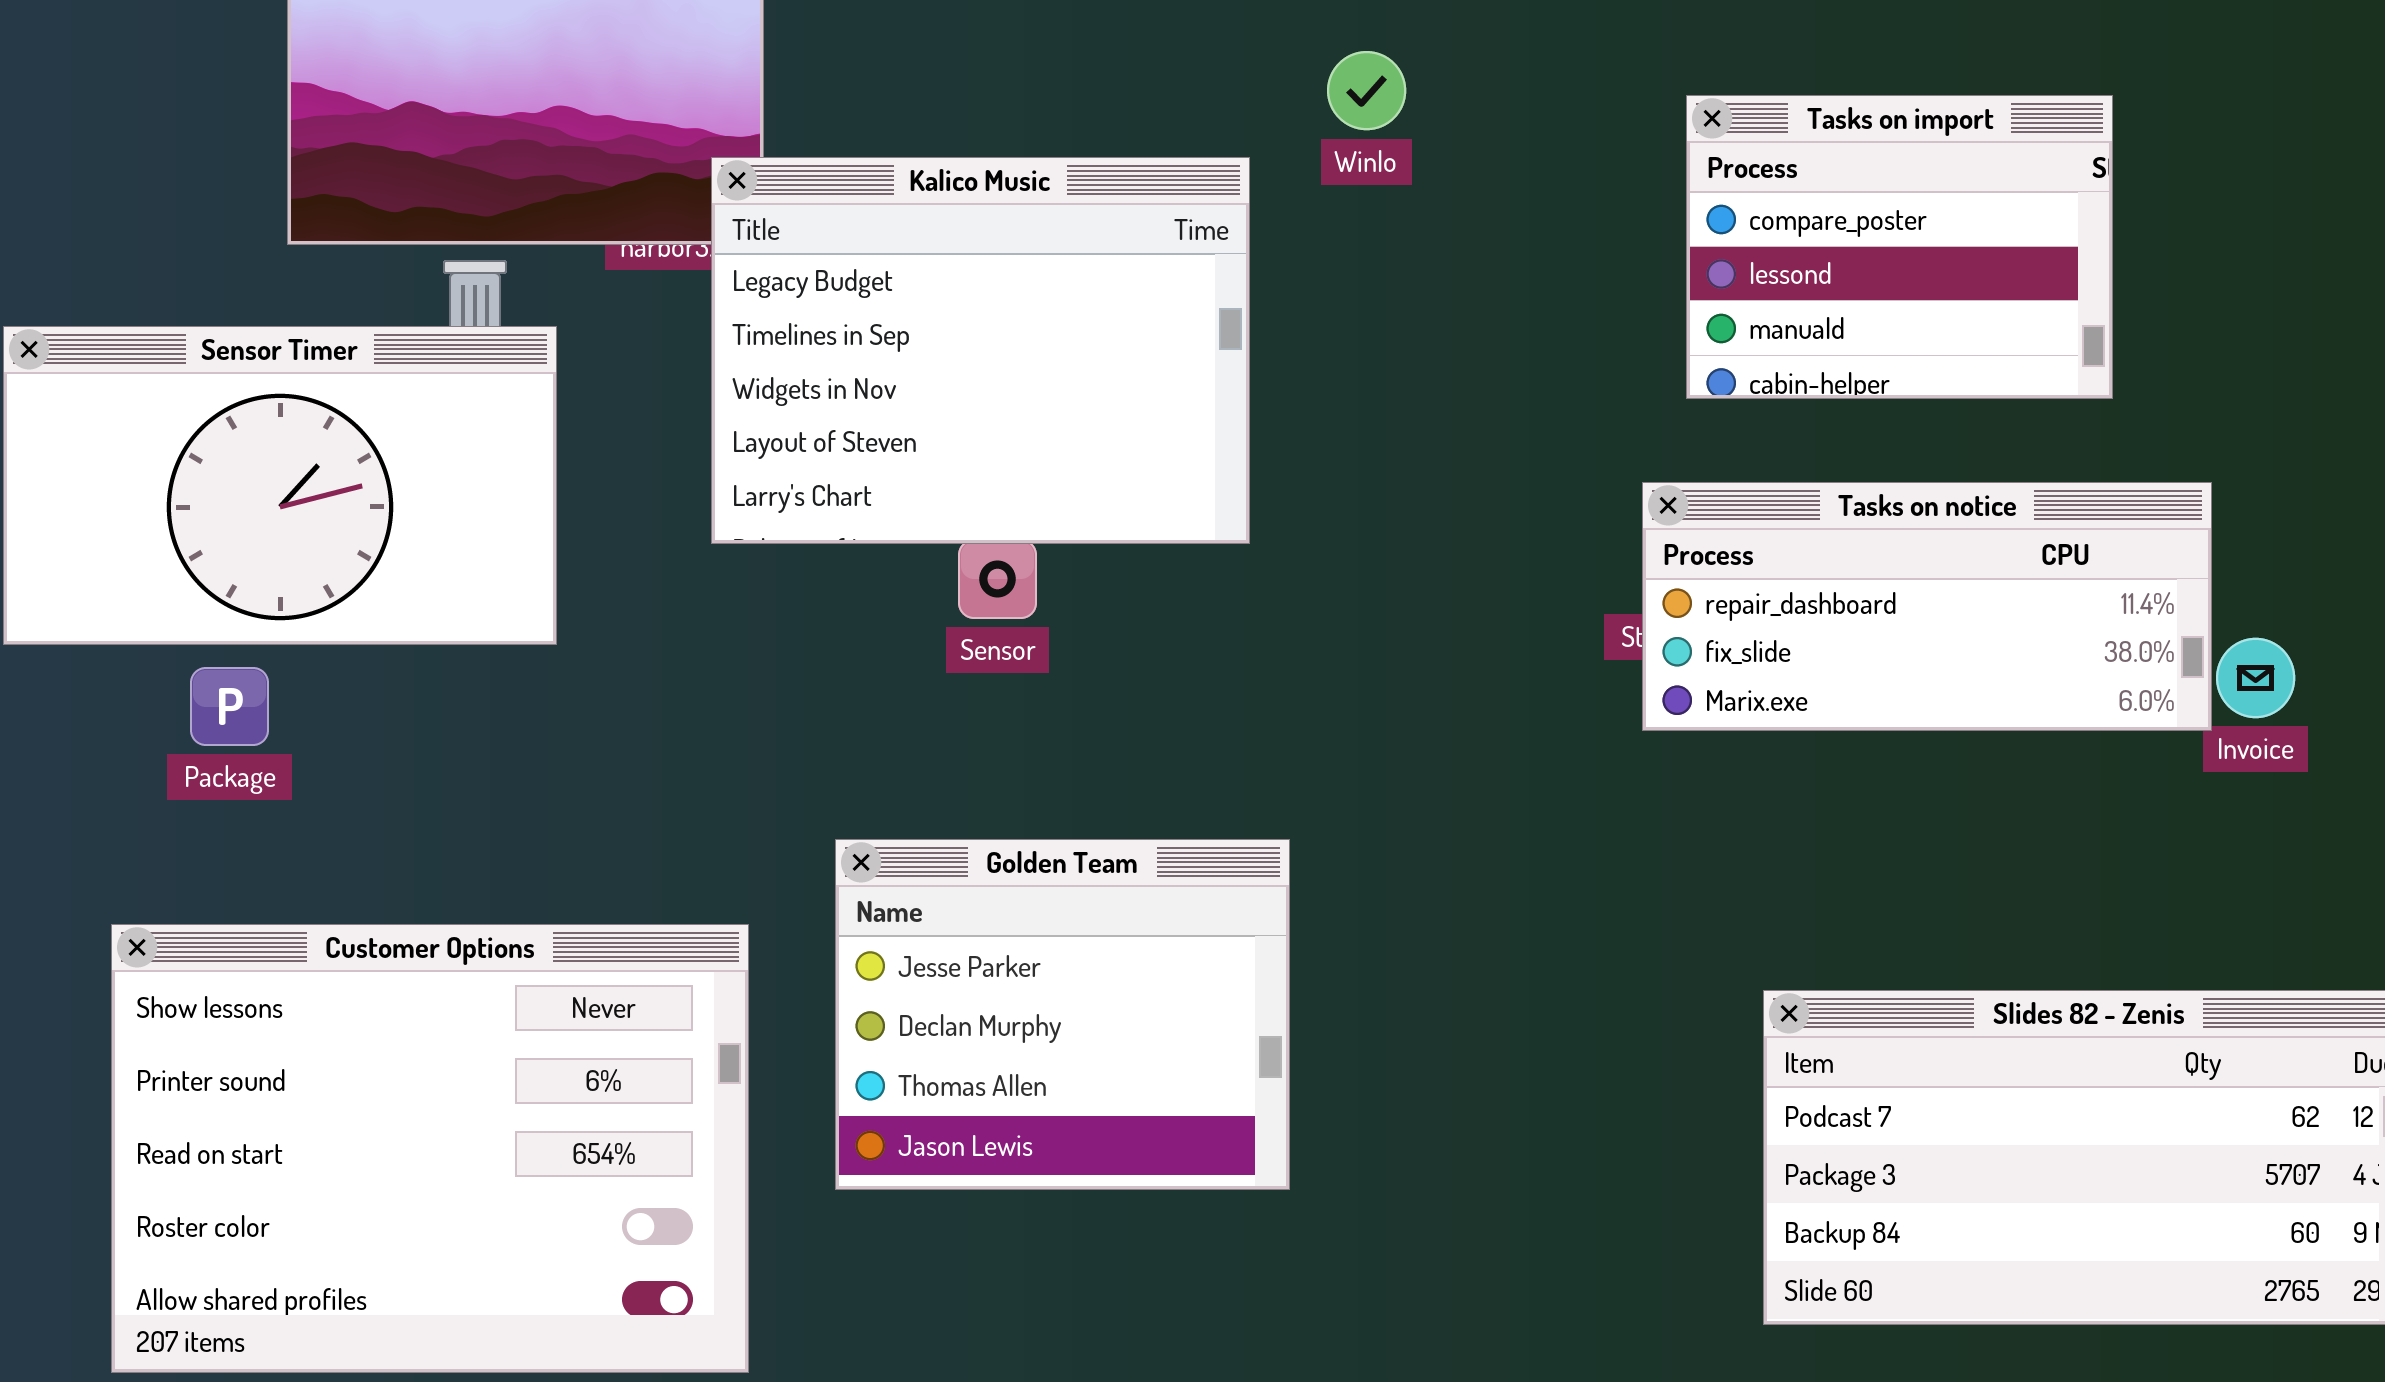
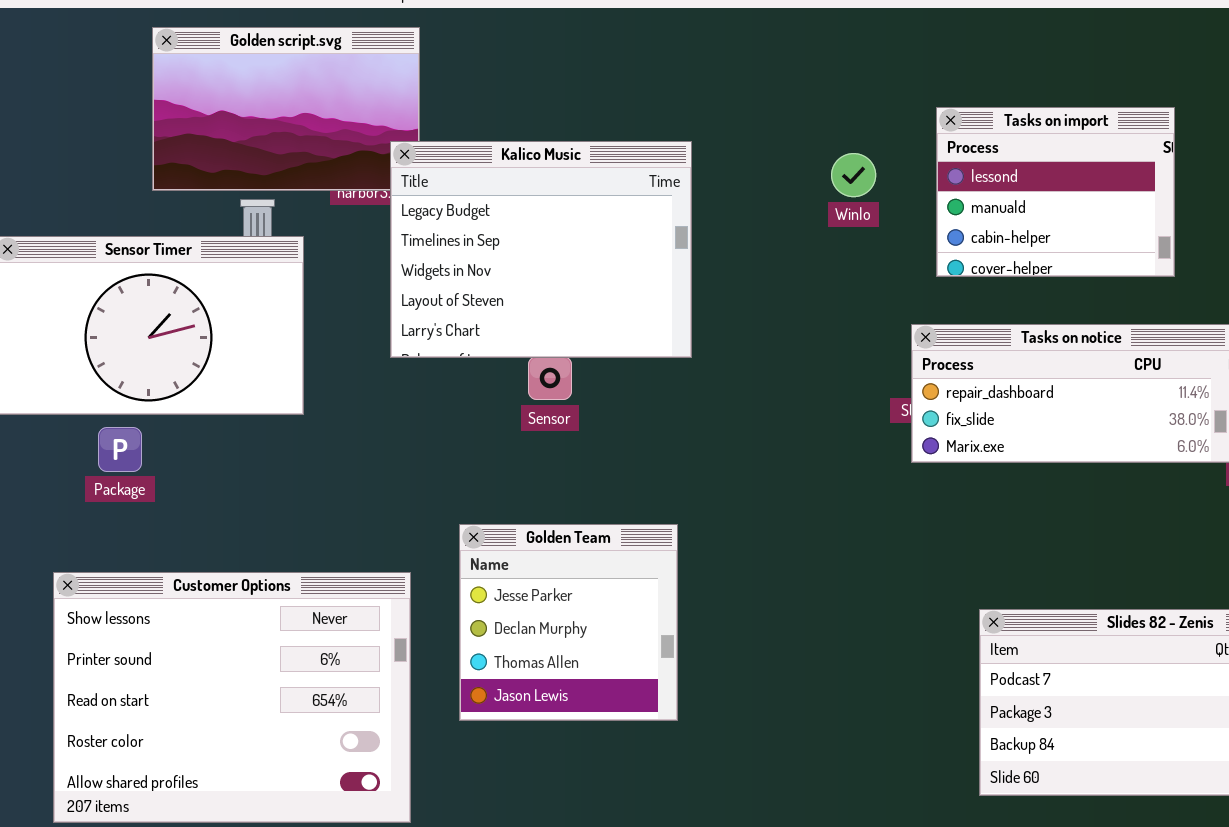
Winlo: [1327,51,1406,130] -> [831,153,876,197], moved
Tasks on import: [1686,95,2113,399] -> [936,107,1175,277], scrolled down 1 row
Golden Team: [835,839,1290,1190] -> [459,524,678,721], resized

